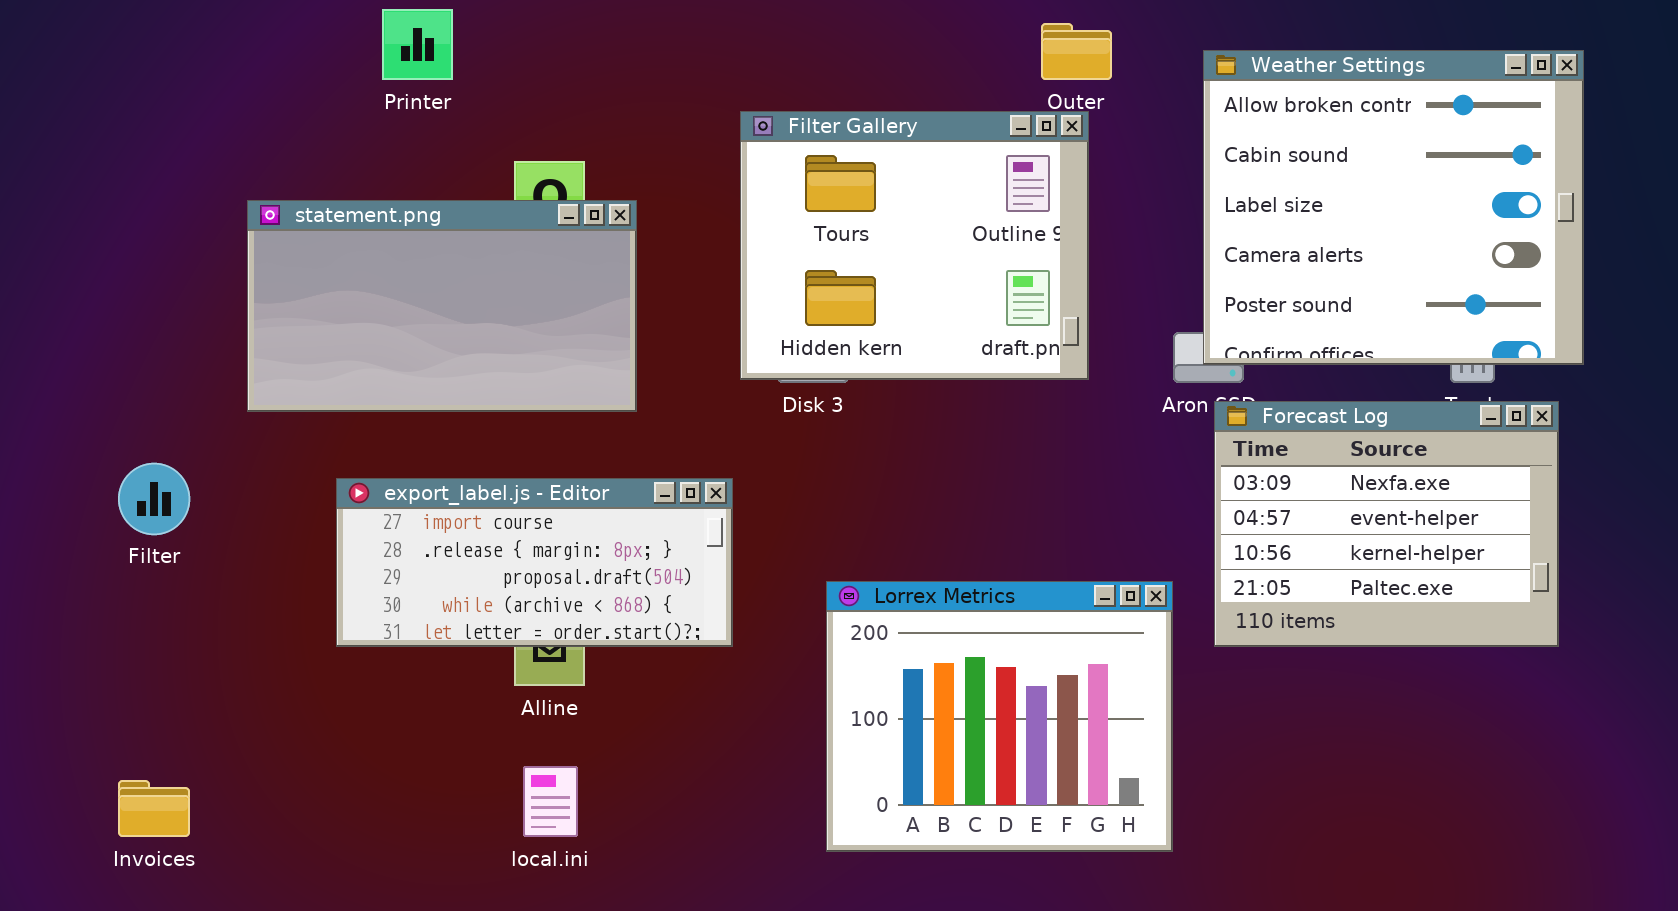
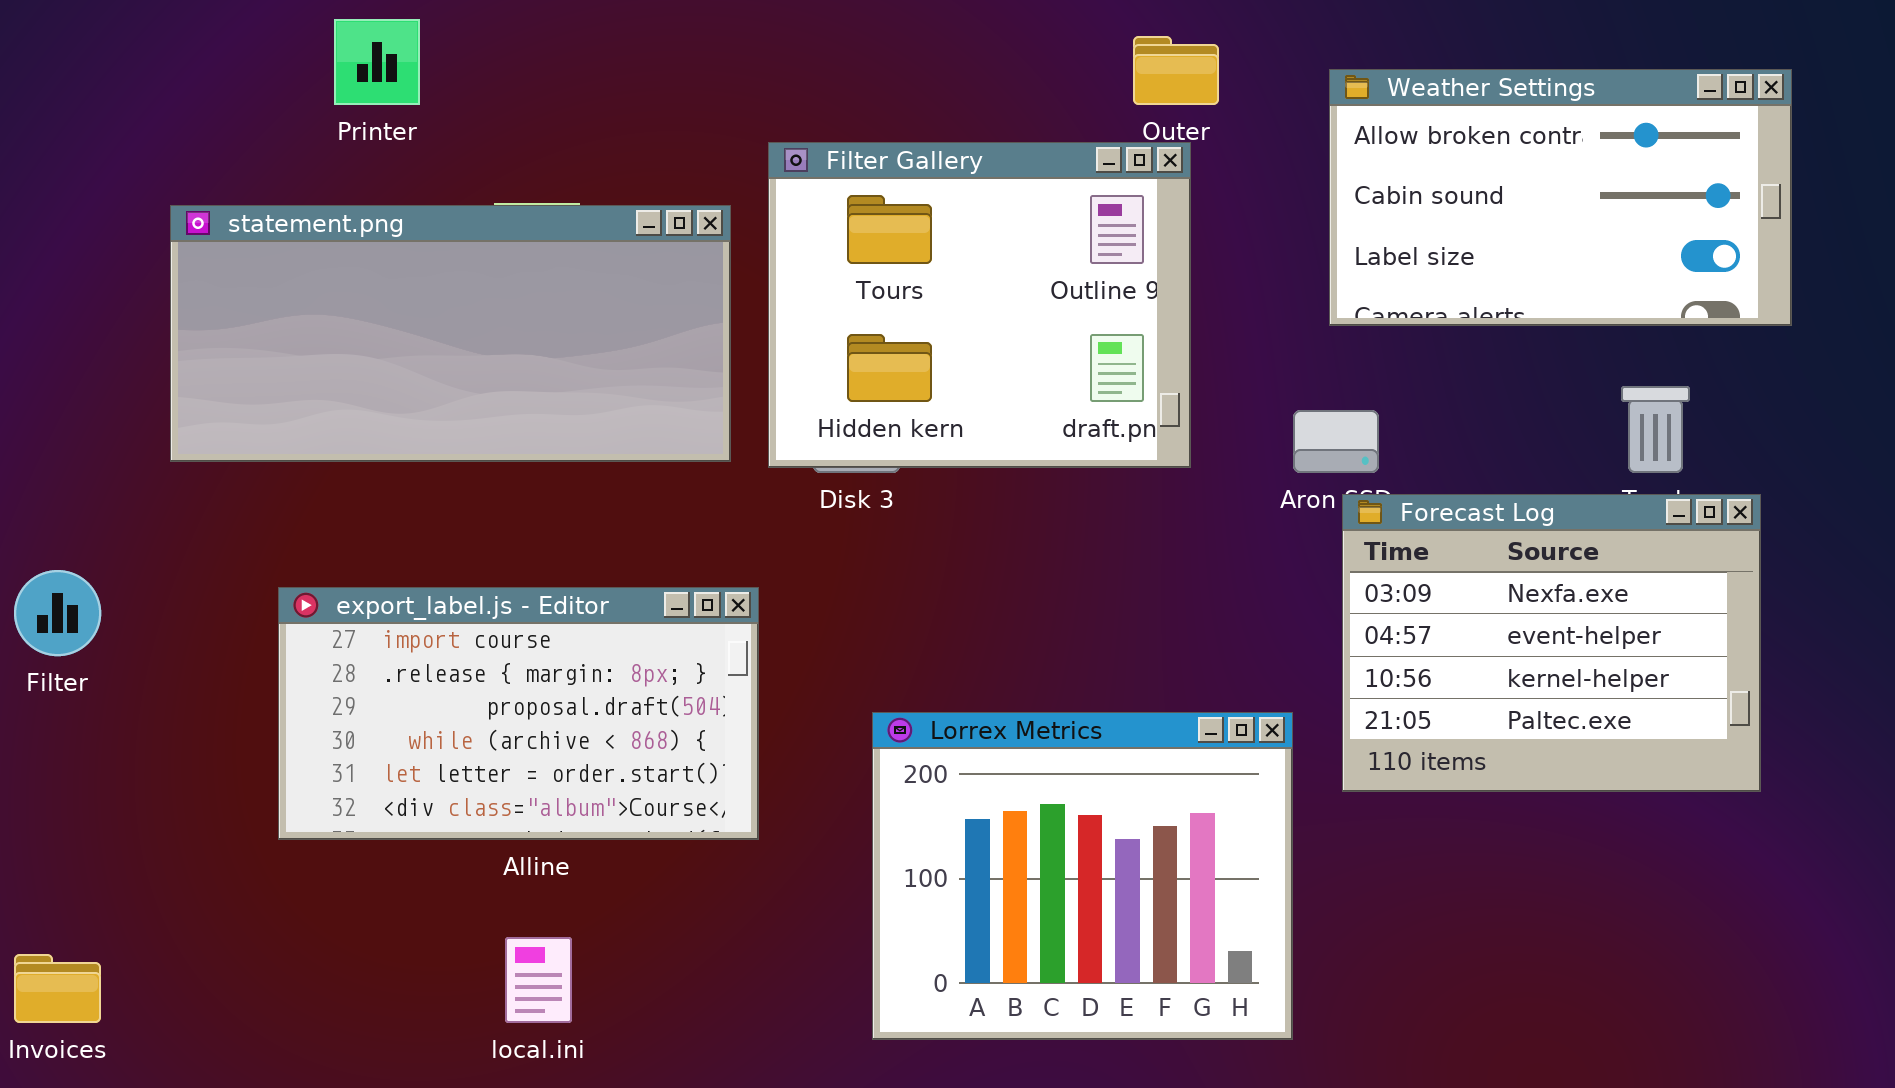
Weather Settings: [1203,50,1584,365] -> [1329,69,1792,326], resized
statement.png: [247,200,637,412] -> [170,205,731,462], moved, resized
export_label.js - Editor: [336,478,733,647] -> [278,587,759,840], resized

